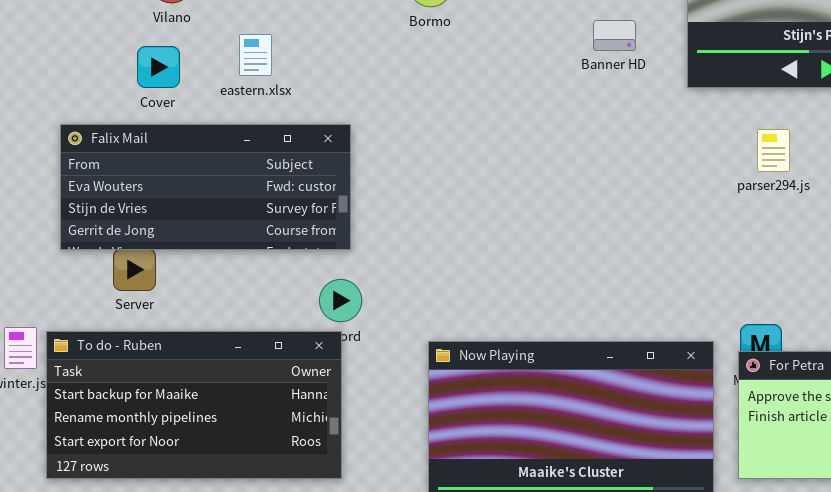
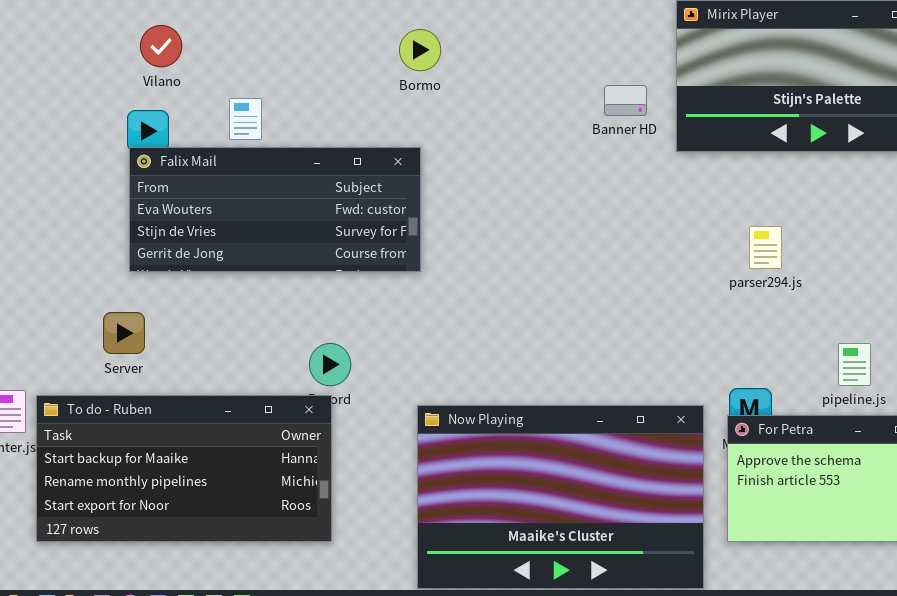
Banner HD: [593,20,636,51] -> [604,85,647,116], moved
Falix Mail: [60,124,351,250] -> [129,147,421,272], moved
parser294.js: [757,129,790,172] -> [749,226,782,269], moved

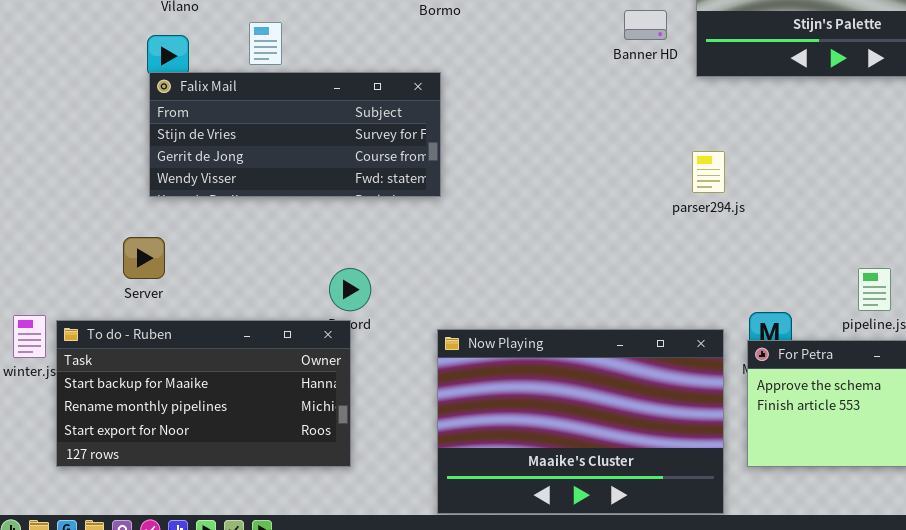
Falix Mail: [129,147,421,272] -> [149,72,441,197], scrolled down 1 row
parser294.js: [749,226,782,269] -> [692,151,725,193], moved

